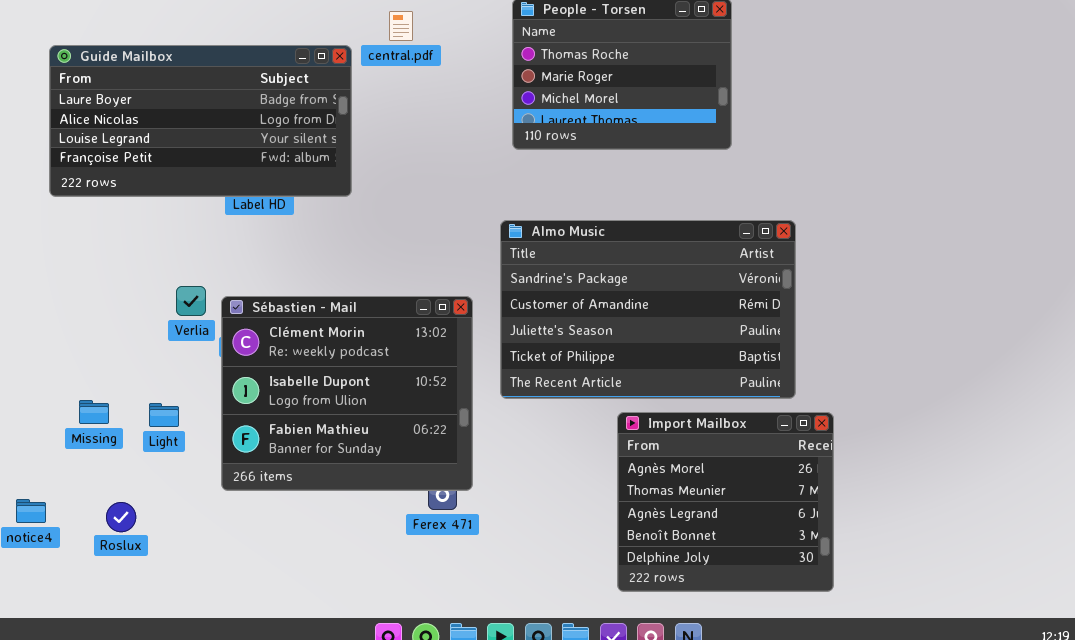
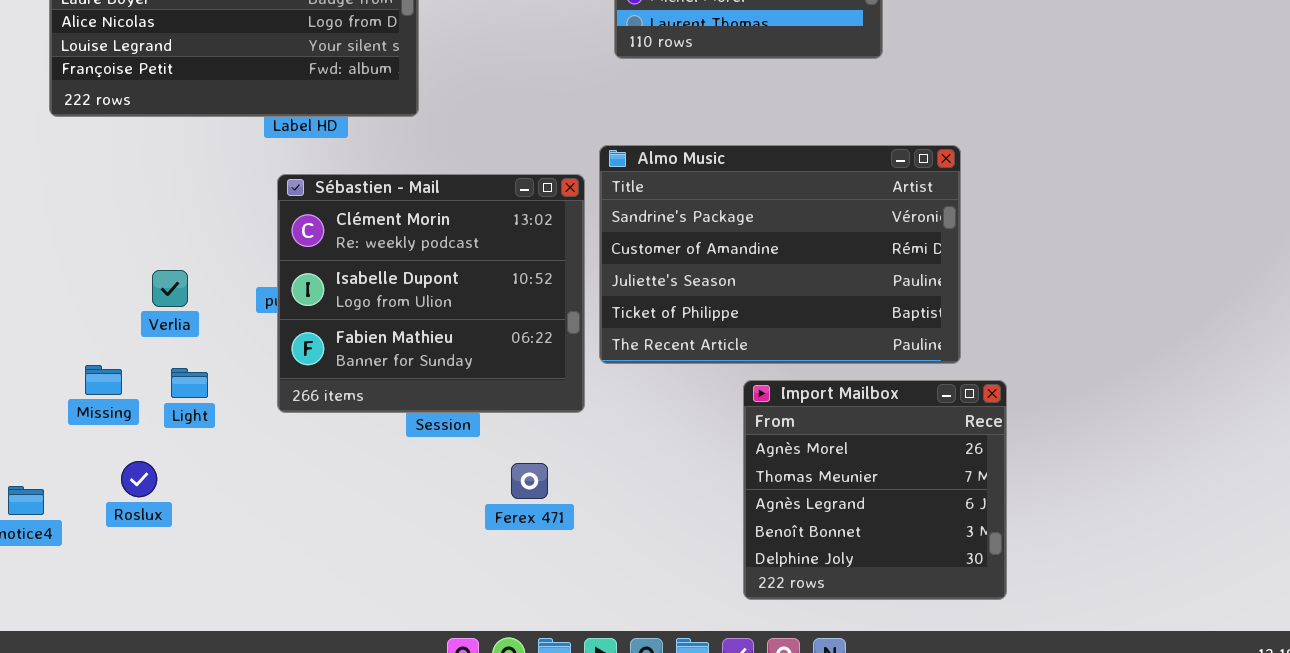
Verlia: [176,286,206,316] -> [152,270,188,307], moved
Sébastien - Mail: [221,296,473,491] -> [277,174,585,413], moved
Roslux: [106,502,136,532] -> [121,461,157,497], moved

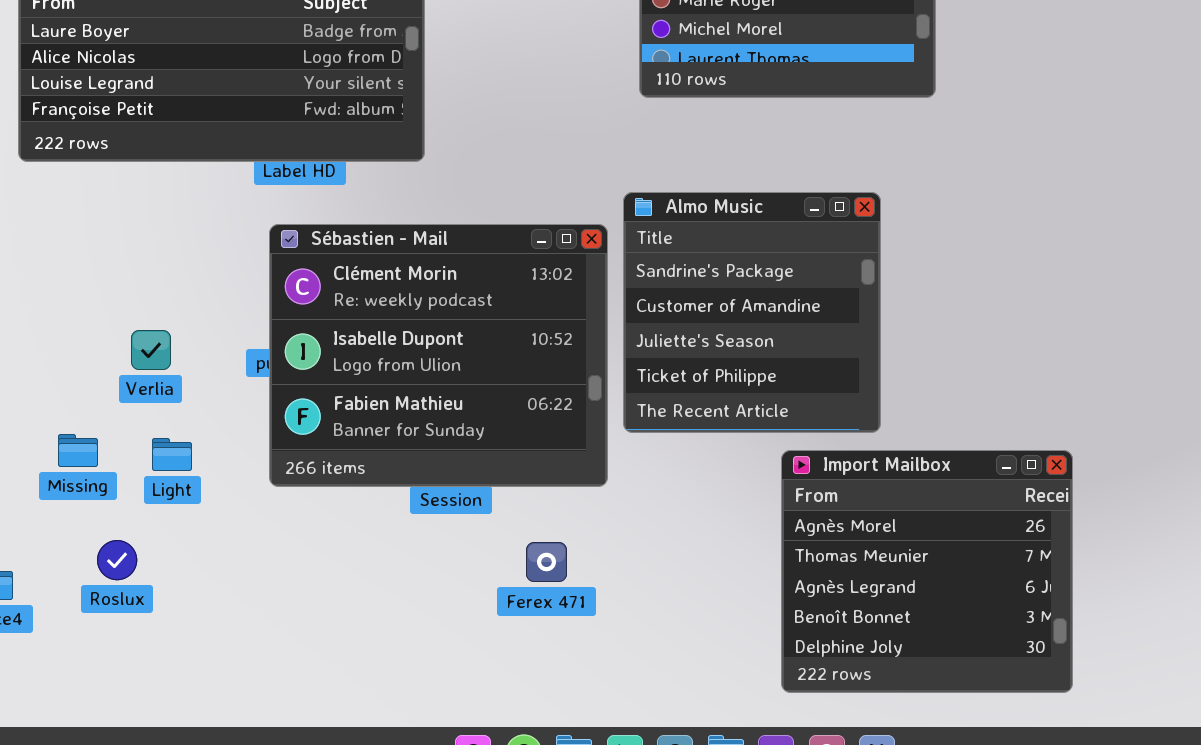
Almo Music: [599,145,961,364] -> [623,192,881,433], resized

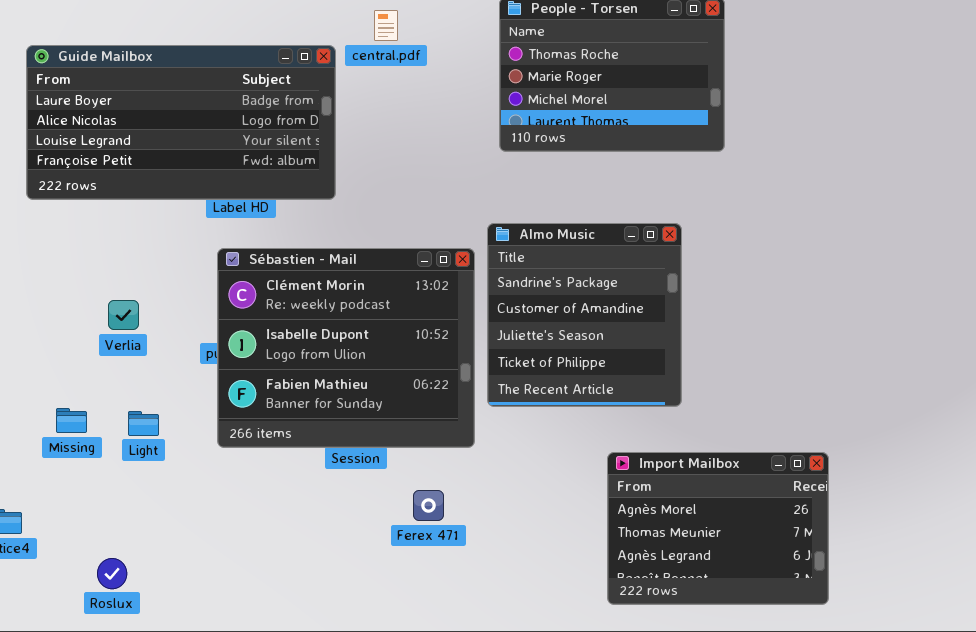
Verlia: [131,330,171,370] -> [108,300,139,330], moved
Import Mailbox: [781,450,1073,693] -> [607,452,829,605], resized
Roslux: [97,540,137,580] -> [97,558,127,589], moved

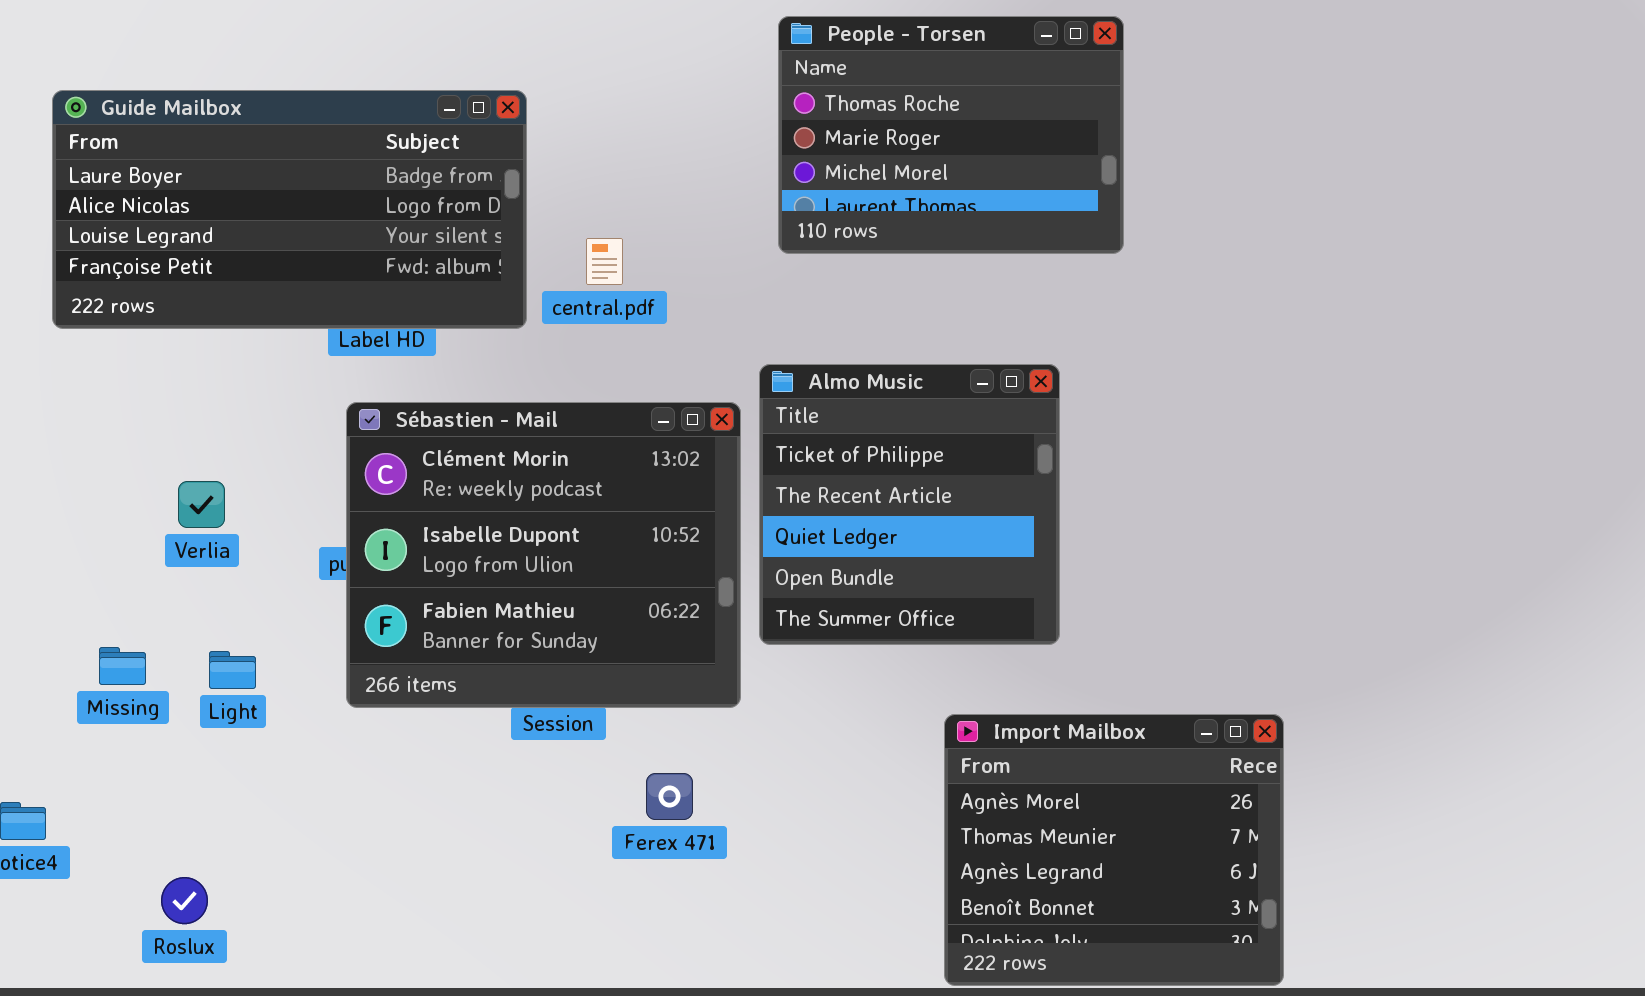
central.pdf: [374,10,398,41] -> [586,238,623,285], moved
Almo Music: [487,223,682,407] -> [759,364,1060,645], scrolled down 3 rows
Import Mailbox: [607,452,829,605] -> [944,714,1284,986], resized

